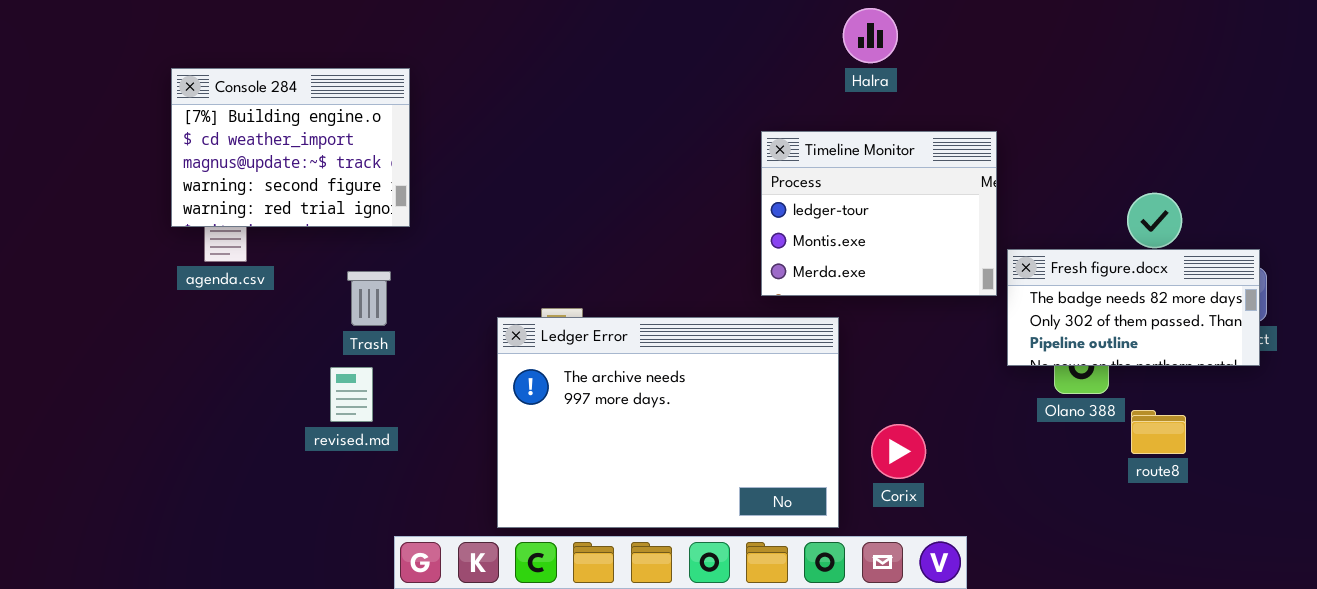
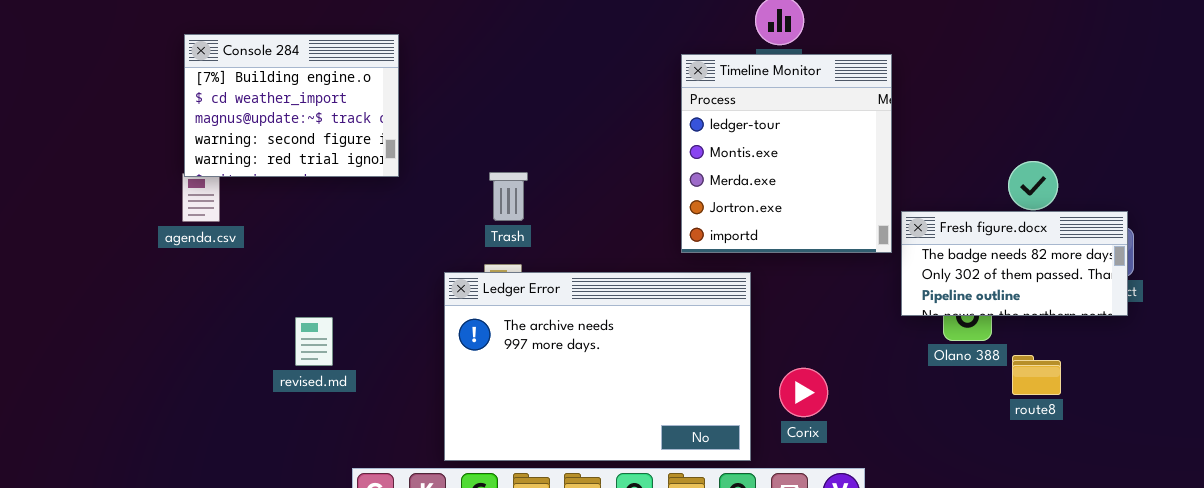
Console 284: [171,68,410,227] -> [184,34,399,177], moved
Timeline Monitor: [761,131,997,296] -> [681,54,892,253], resized
Trash: [347,271,391,326] -> [489,172,528,221], moved

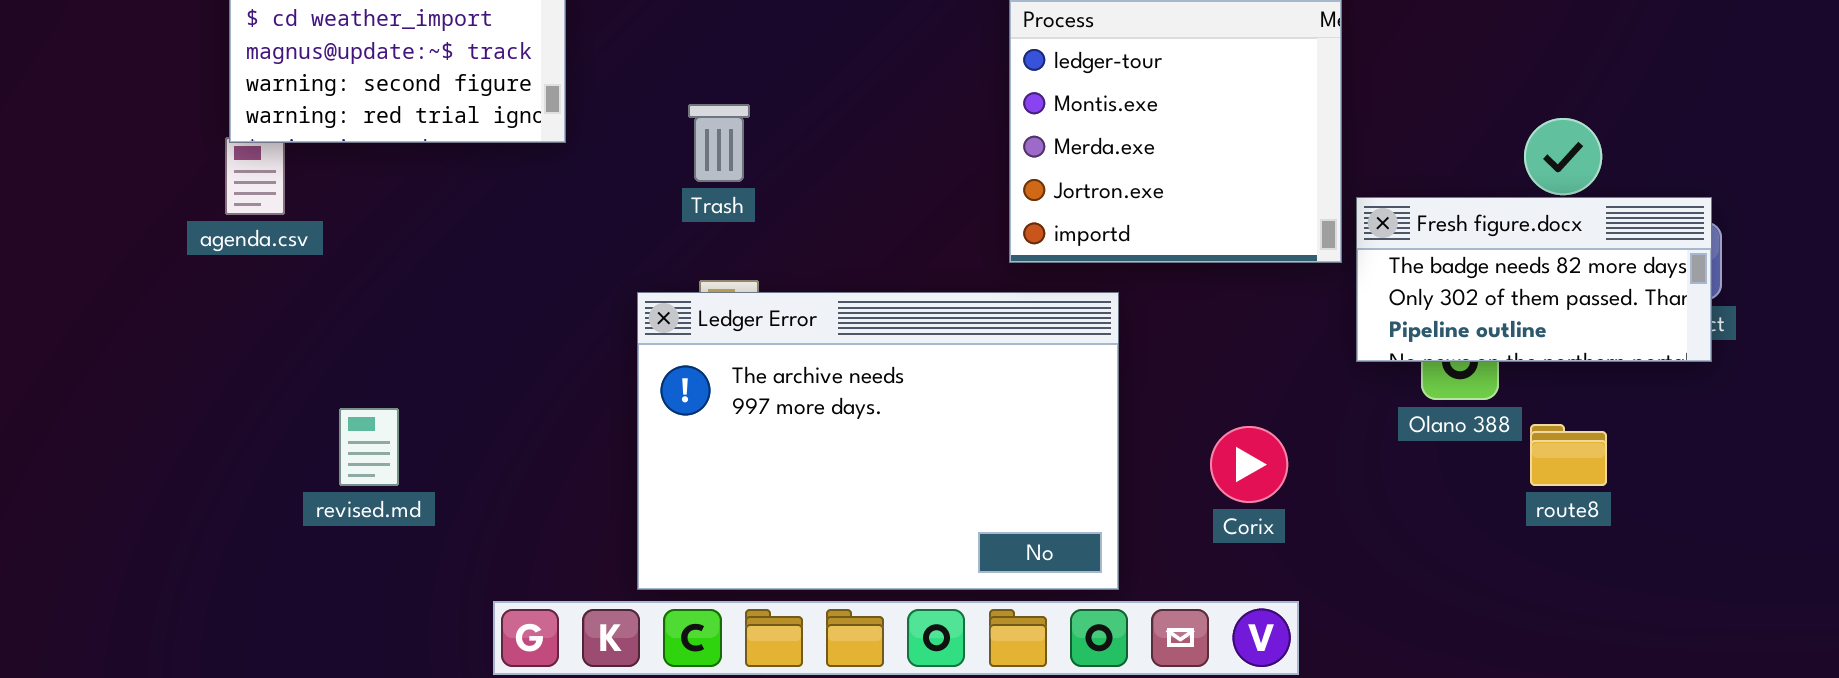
Trash: [489,172,528,221] -> [688,104,750,182], moved
revised.md: [295,317,333,366] -> [339,408,399,486], moved
Corix: [779,368,828,417] -> [1210,426,1288,503], moved

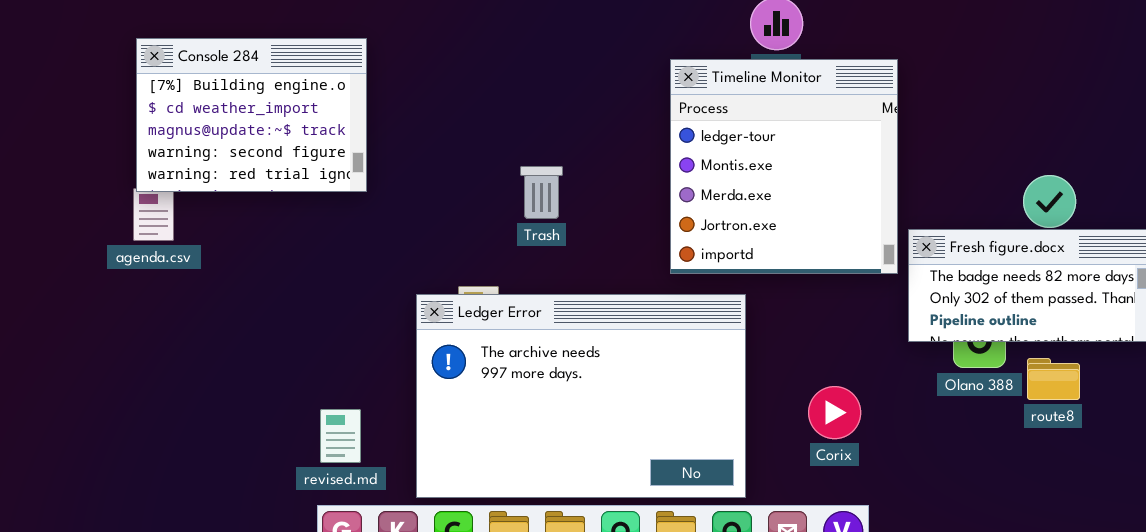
Trash: [688,104,750,182] -> [520,166,563,219], moved
revised.md: [339,408,399,486] -> [320,409,361,463], moved
route8: [1530,424,1607,486] -> [1027,358,1080,400], moved

